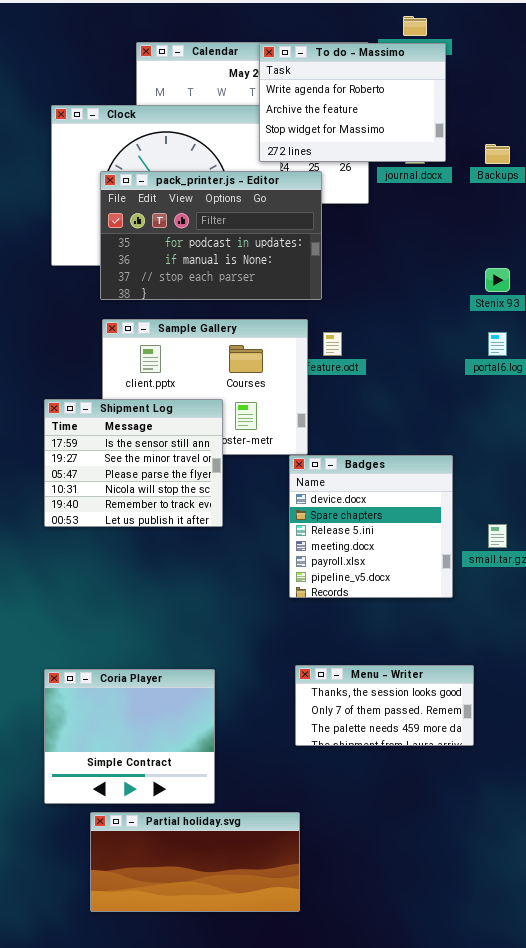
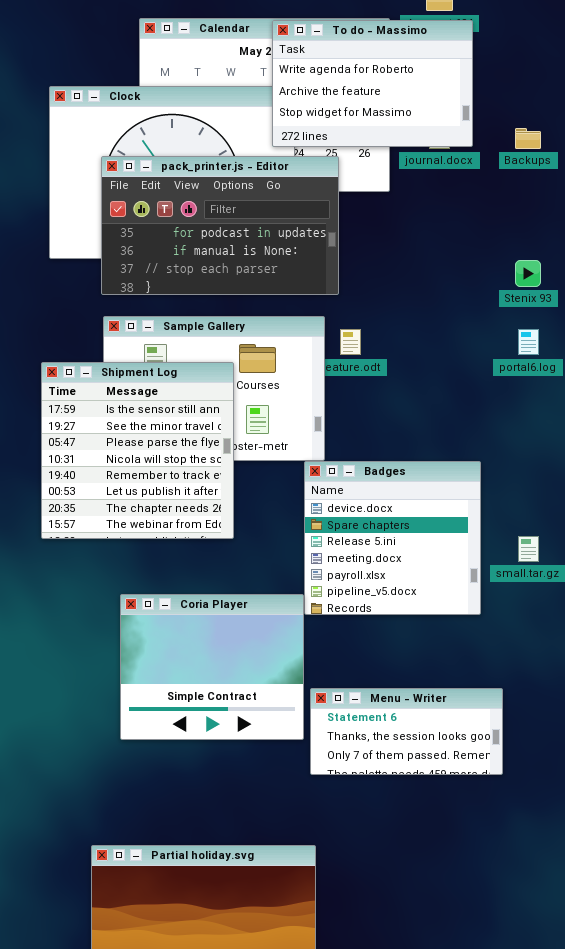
Shipment Log: [44,399,223,527] -> [41,362,234,539], resized
Menu - Writer: [295,665,474,746] -> [310,688,503,775], scrolled up 1 row
Coria Player: [44,669,215,804] -> [120,594,304,740], moved

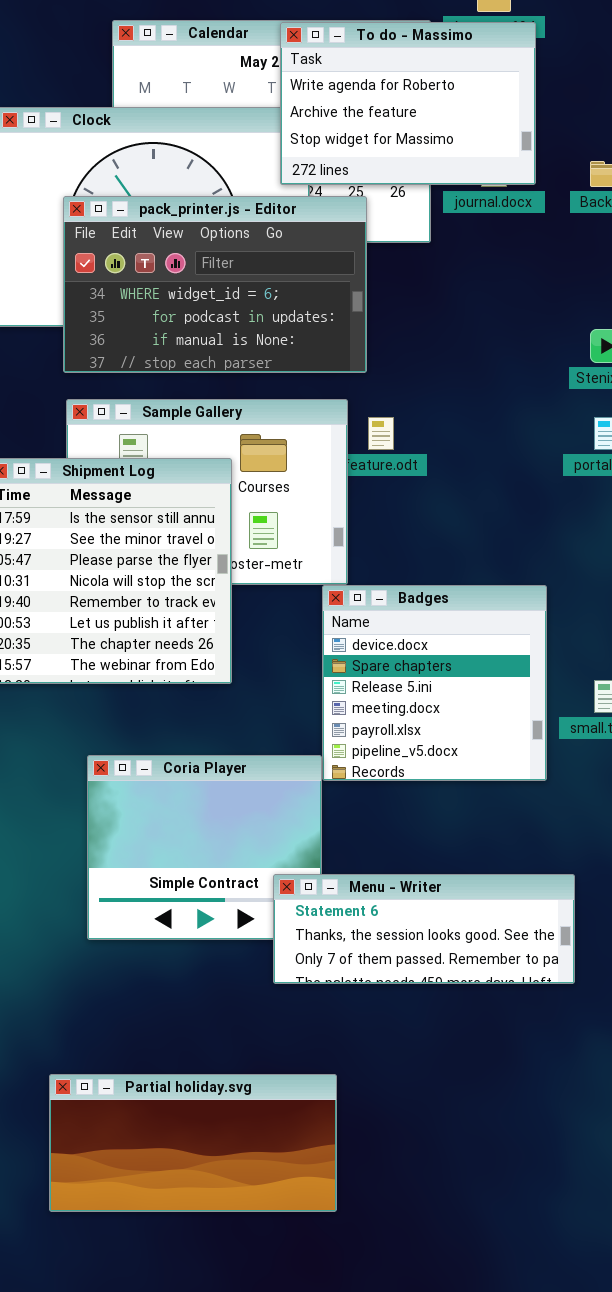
pack_printer.js - Editor: [101,156,339,295] -> [63,196,367,373], scrolled up 1 row
Menu - Writer: [310,688,503,775] -> [273,874,575,984], resized

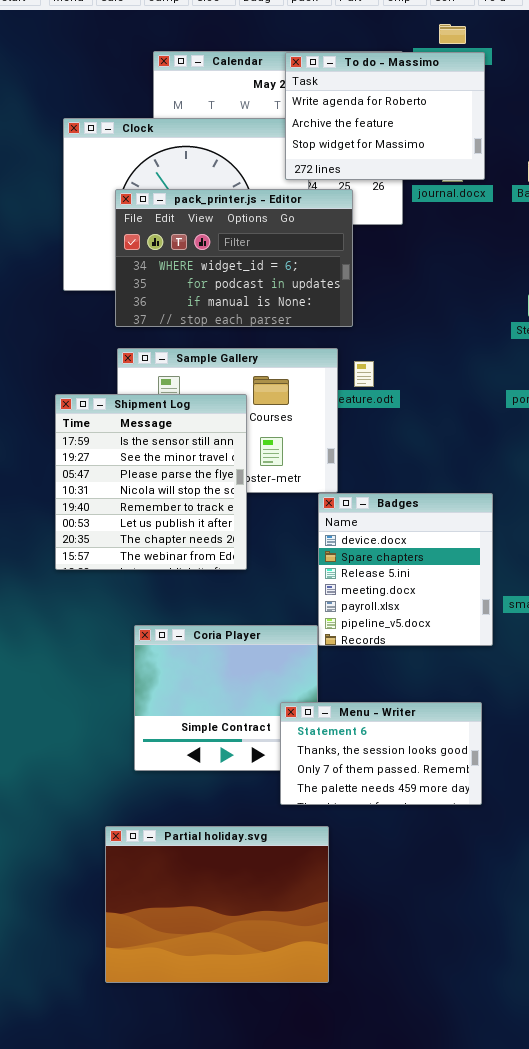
Menu - Writer: [273,874,575,984] -> [280,702,482,805], resized
Partial holiday.svg: [49,1074,337,1212] -> [105,826,329,983], resized

